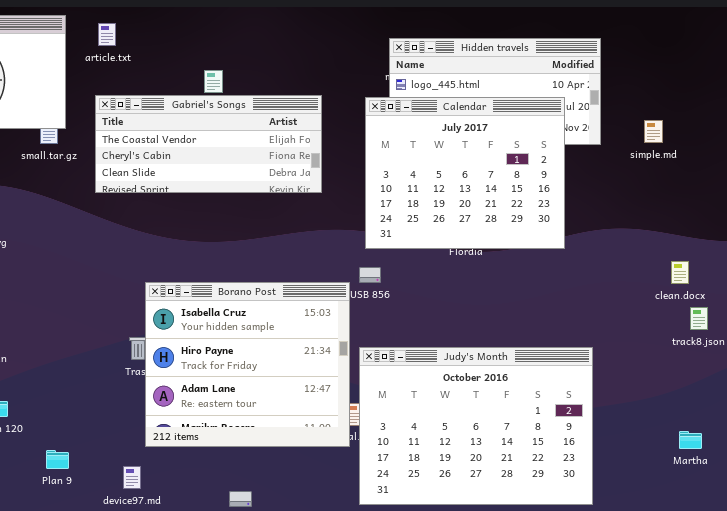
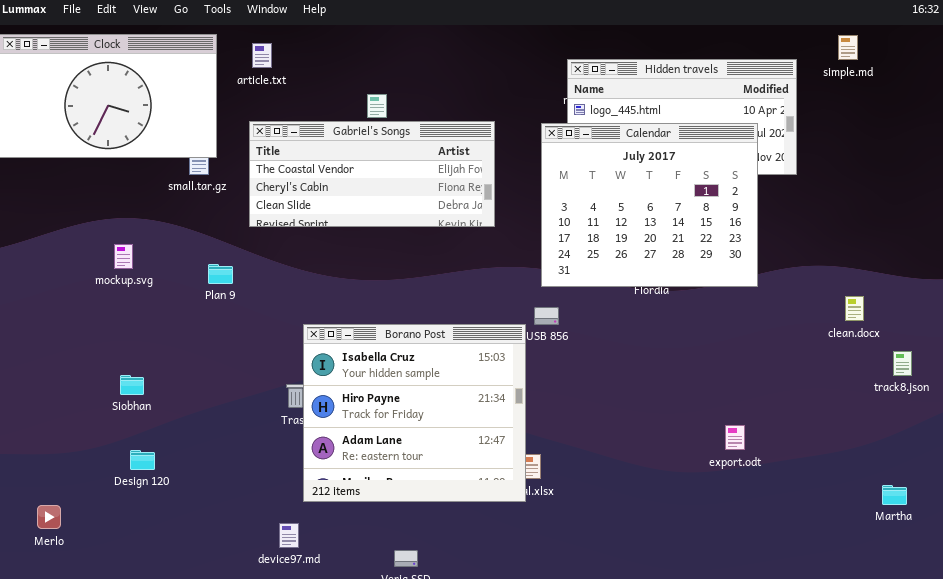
simple.md: [644,120,663,143] -> [838,35,858,60], moved
clean.docx: [671,261,689,284] -> [845,296,864,321], moved
Judy's Month: [359,347,593,505] -> none, closed
Plan 9: [46,450,69,469] -> [208,264,233,284], moved

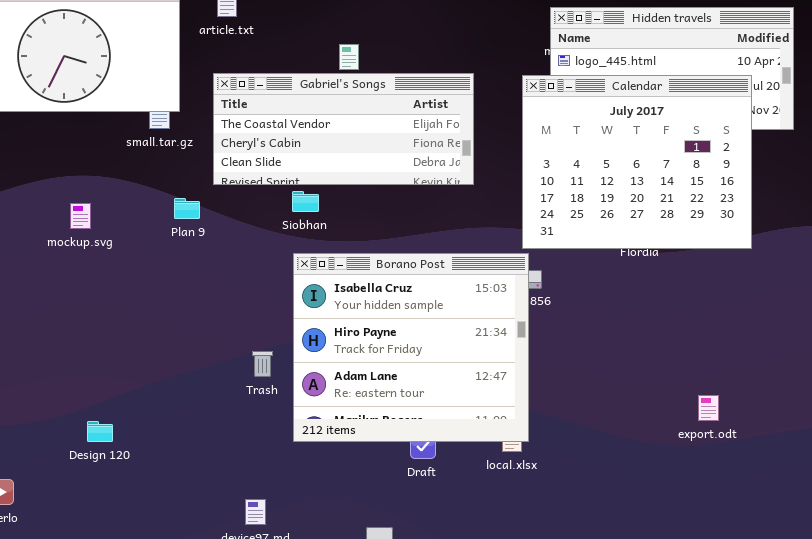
Plan 9: [208,264,233,284] -> [174,198,200,219], moved
Borano Post: [303,324,526,502] -> [293,253,529,442], moved
Siobhan: [120,375,144,395] -> [292,191,319,212], moved
export.odt: [725,425,745,450] -> [698,395,719,421], moved

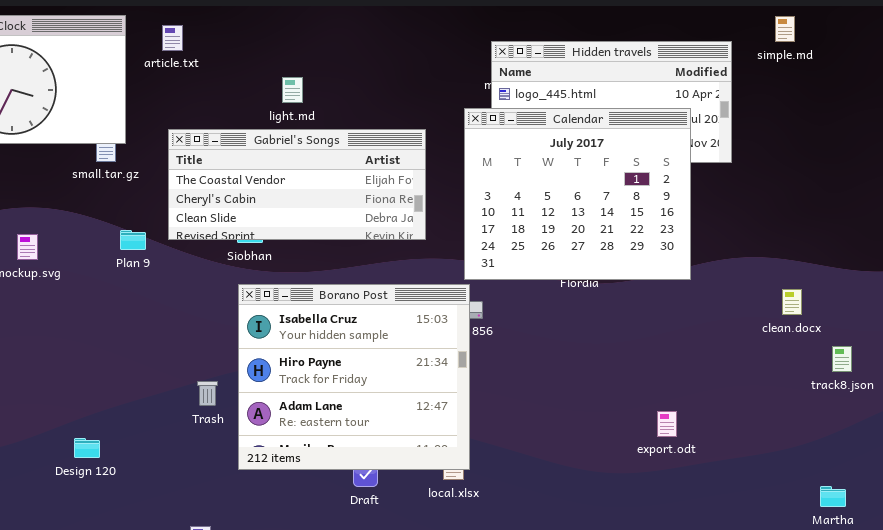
Gabriel's Songs: [213,73,474,185] -> [168,129,426,240], moved
export.odt: [698,395,719,421] -> [657,411,677,437], moved
Design 120: [87,421,113,442] -> [74,438,100,458], moved

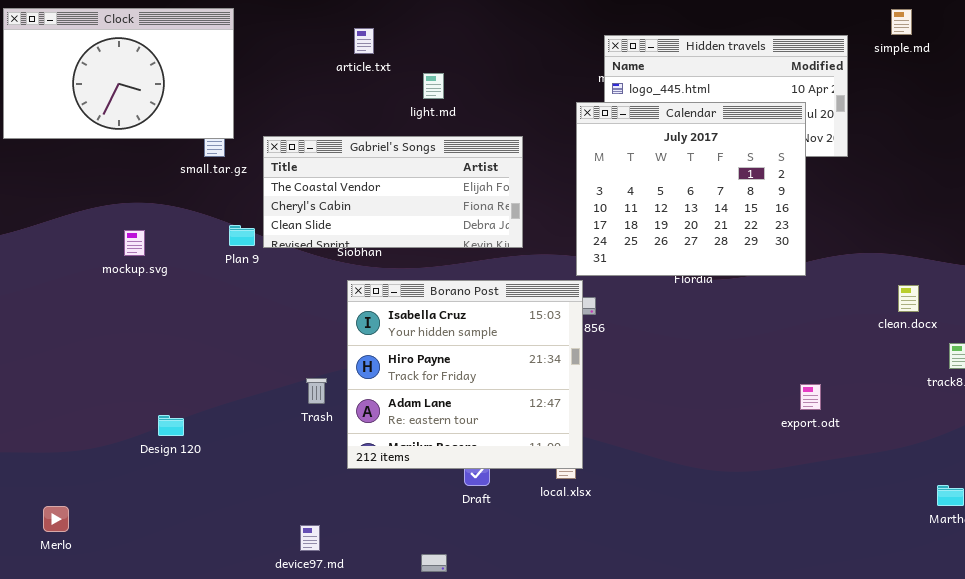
article.txt: [162,25,183,51] -> [354,28,374,54], moved
light.md: [282,77,303,103] -> [423,73,444,99], moved
Gabriel's Songs: [168,129,426,240] -> [263,136,523,248], moved
export.odt: [657,411,677,437] -> [800,384,821,410], moved
Design 120: [74,438,100,458] -> [158,415,184,436], moved

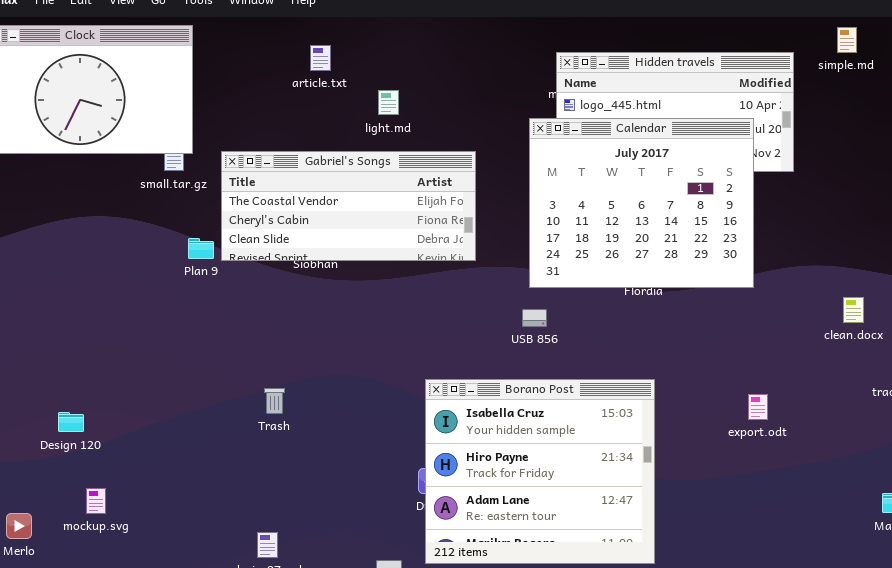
mockup.svg: [124,230,145,256] -> [86,488,106,514], moved
Borano Post: [347,280,583,469] -> [425,379,655,564], moved
Design 120: [158,415,184,436] -> [58,412,84,432], moved

